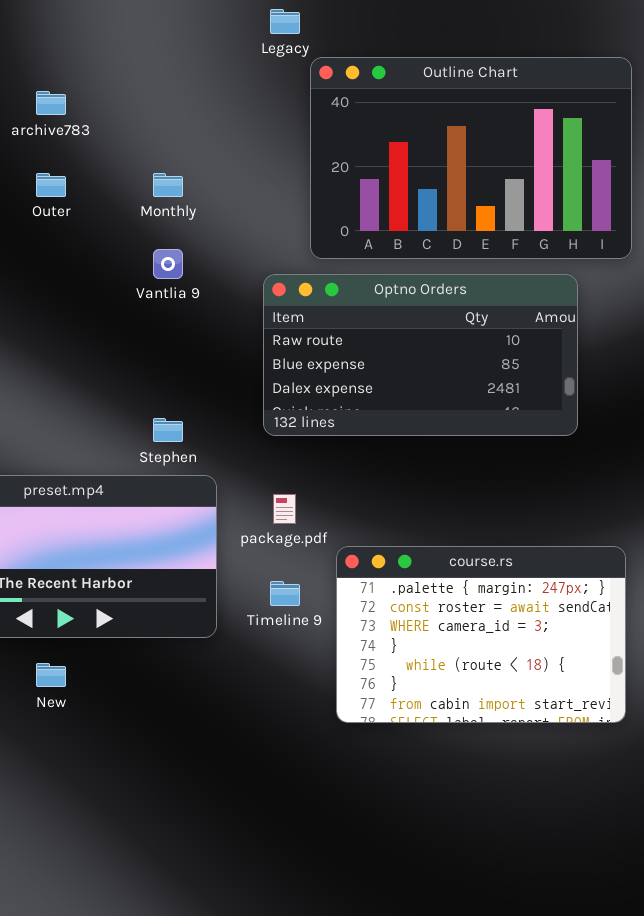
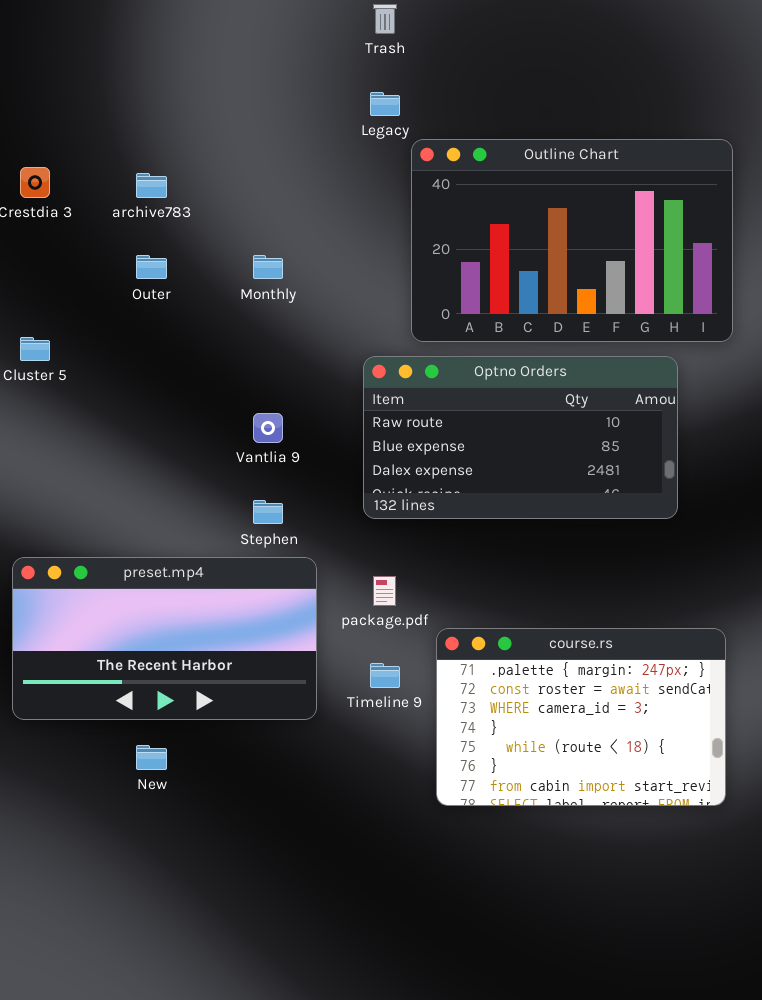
Vantlia 9: [153,249,183,279] -> [253,413,283,443], moved

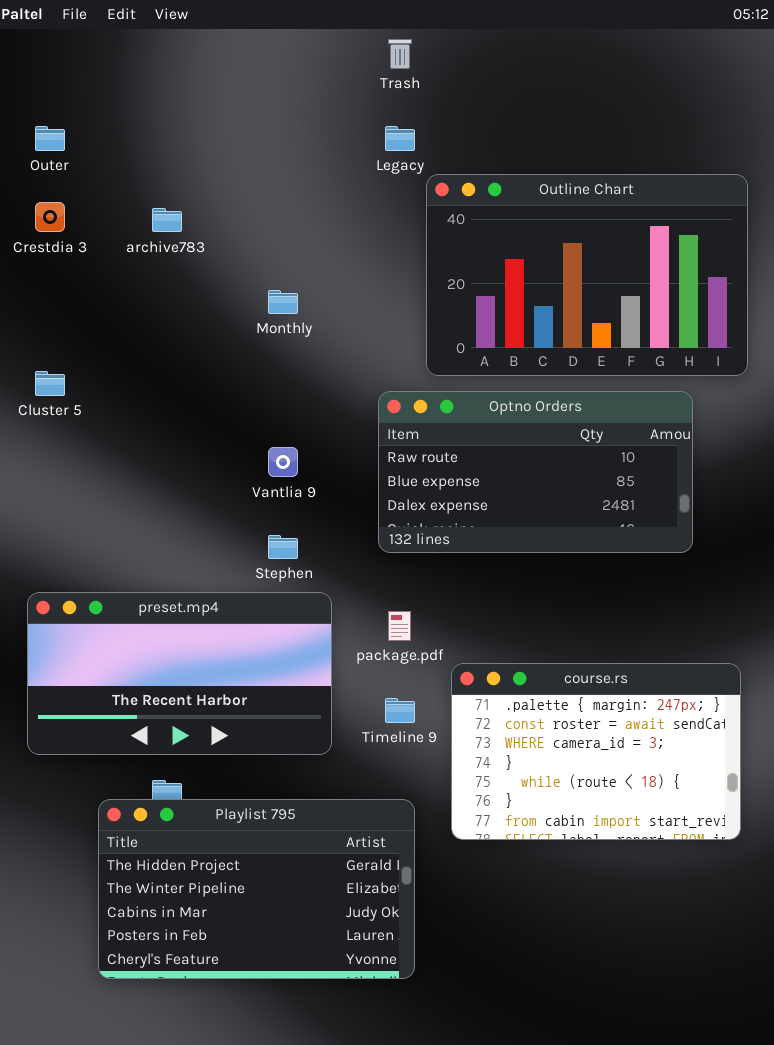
Outer: [136,255,167,279] -> [35,126,65,151], moved
Playlist 795: none -> [98,799,415,979], opened

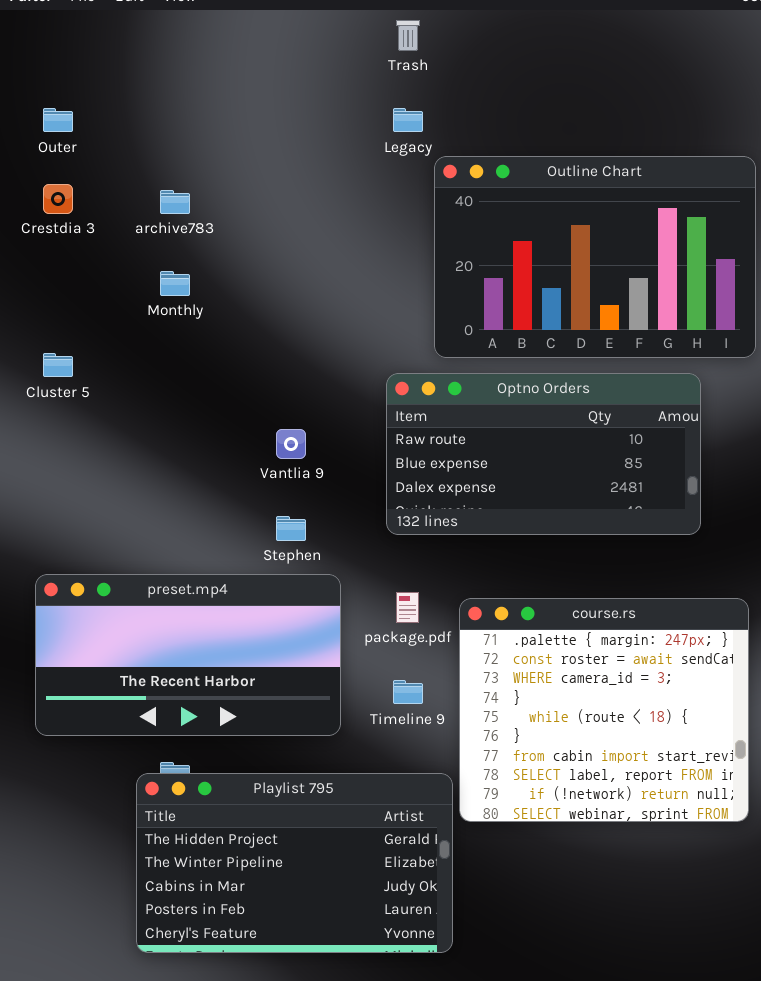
Monthly: [268,290,298,314] -> [160,271,190,296], moved
course.rs: [451,663,741,840] -> [459,598,749,822], resized
Playlist 795: [98,799,415,979] -> [136,773,453,953], moved

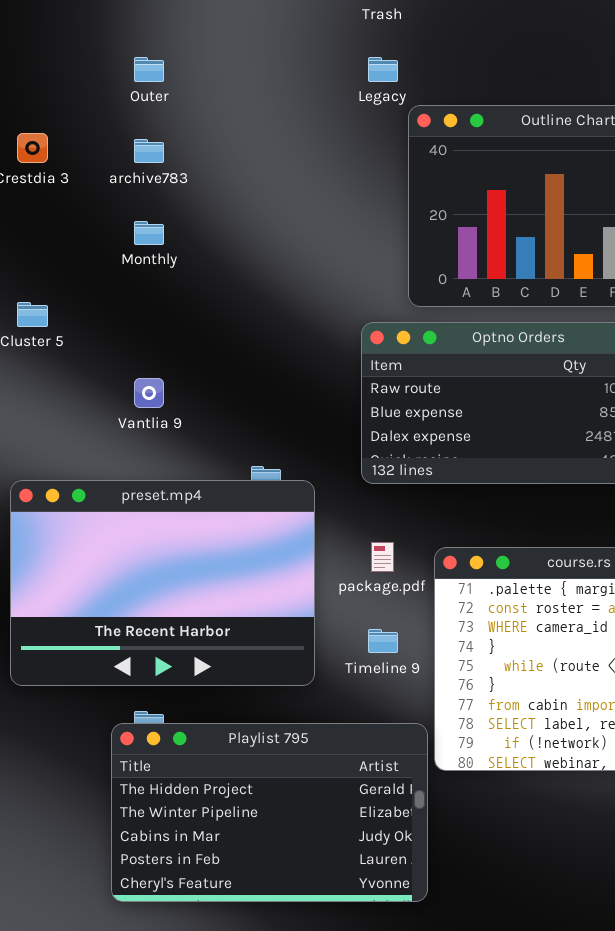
Outer: [43,108,73,132] -> [134,57,164,82], moved
Vantlia 9: [276,429,306,459] -> [134,378,164,408], moved
preset.mp4: [35,574,341,736] -> [10,480,315,686], resized

